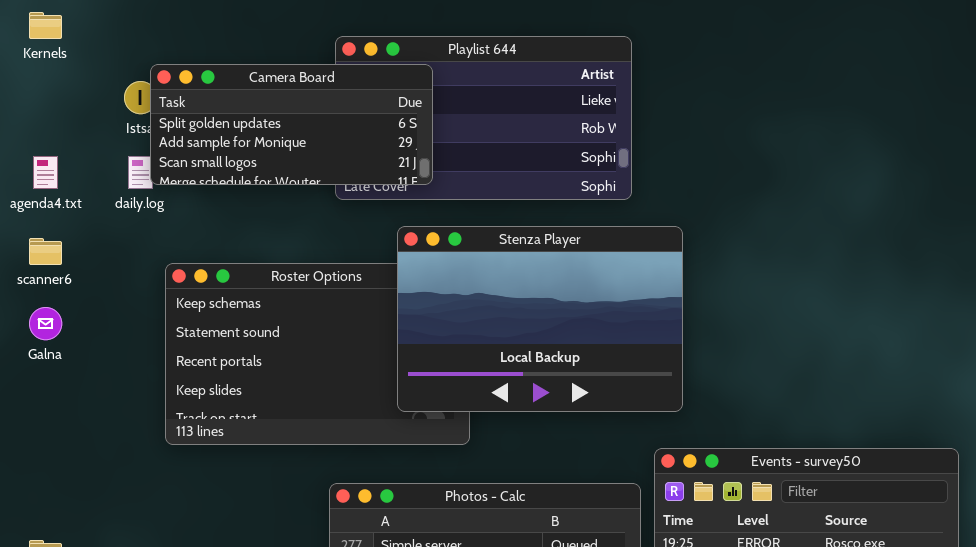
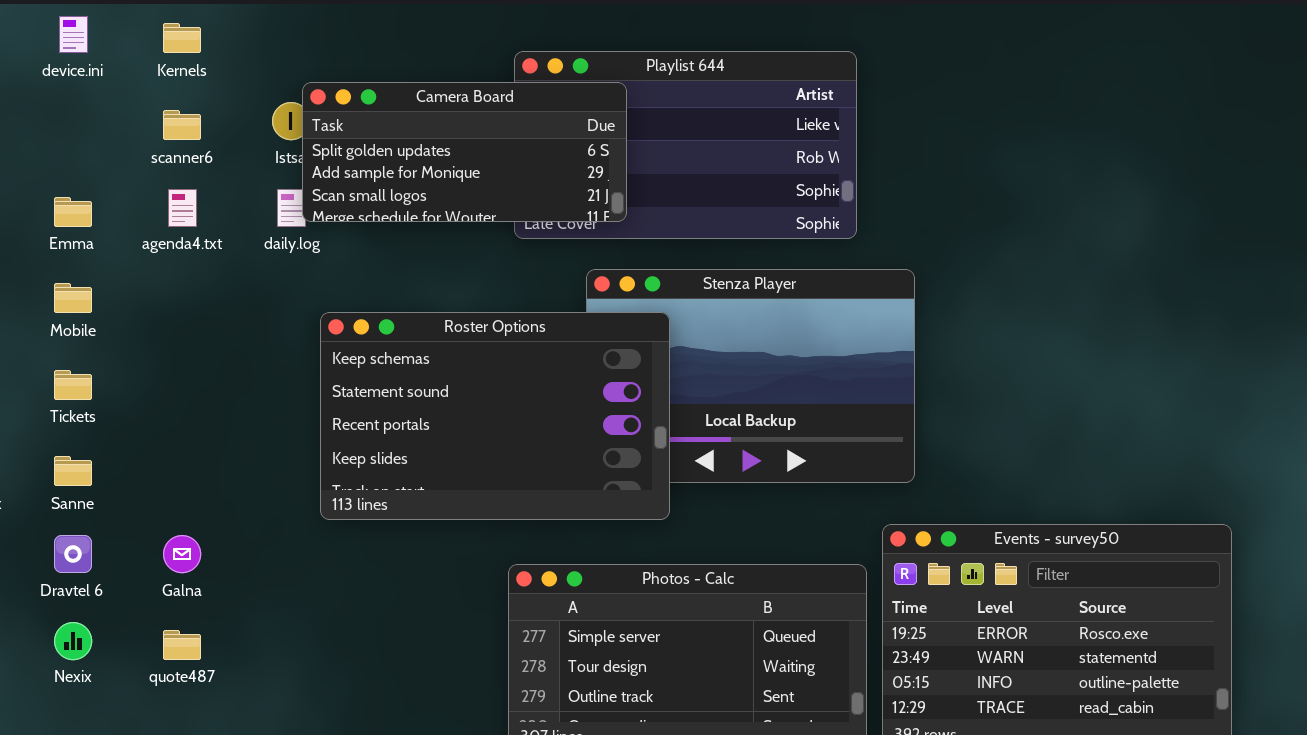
scanner6: [29,238,62,265] -> [163,110,201,140], moved
Roster Options: [165,263,470,445] -> [320,312,670,520], raised
Galna: [29,307,62,340] -> [163,535,201,573], moved

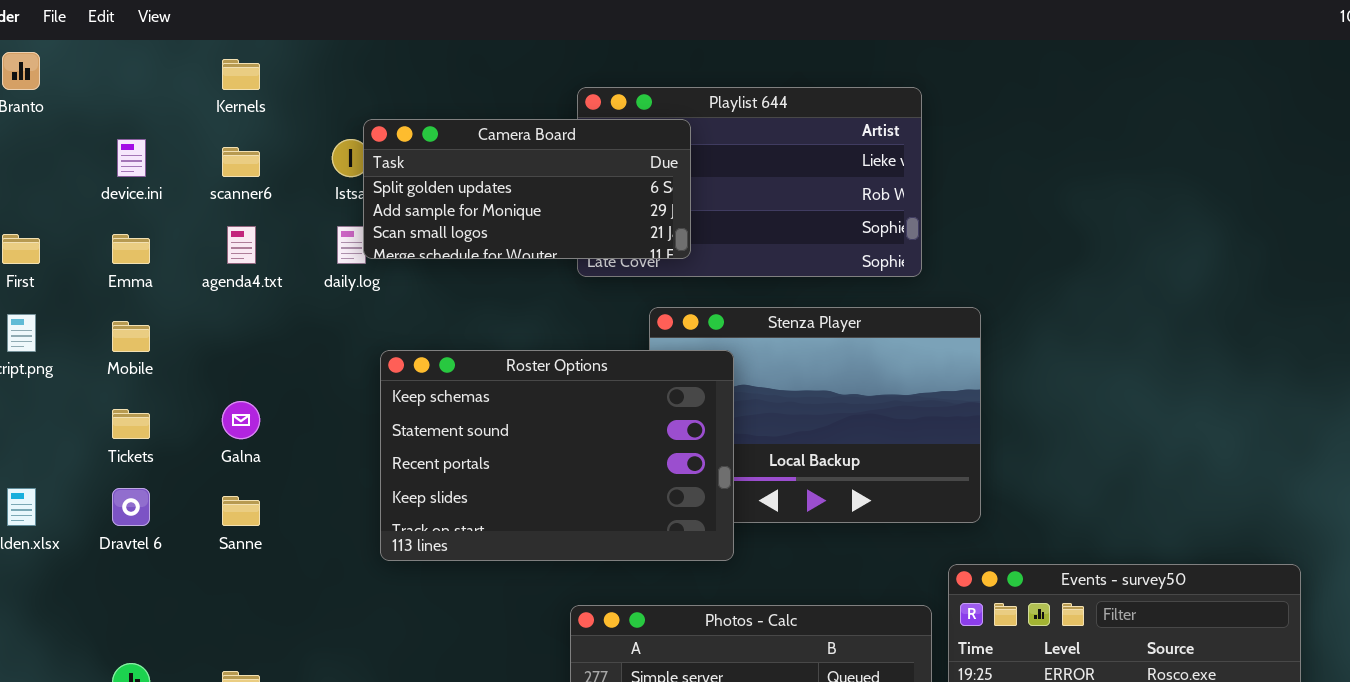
device.ini: [59,16,88,53] -> [117,139,146,177], moved
Sanne: [54,456,92,486] -> [222,496,260,526], moved
Dravtel 6: [54,535,92,573] -> [112,488,150,526], moved
Galna: [163,535,201,573] -> [222,401,260,439], moved

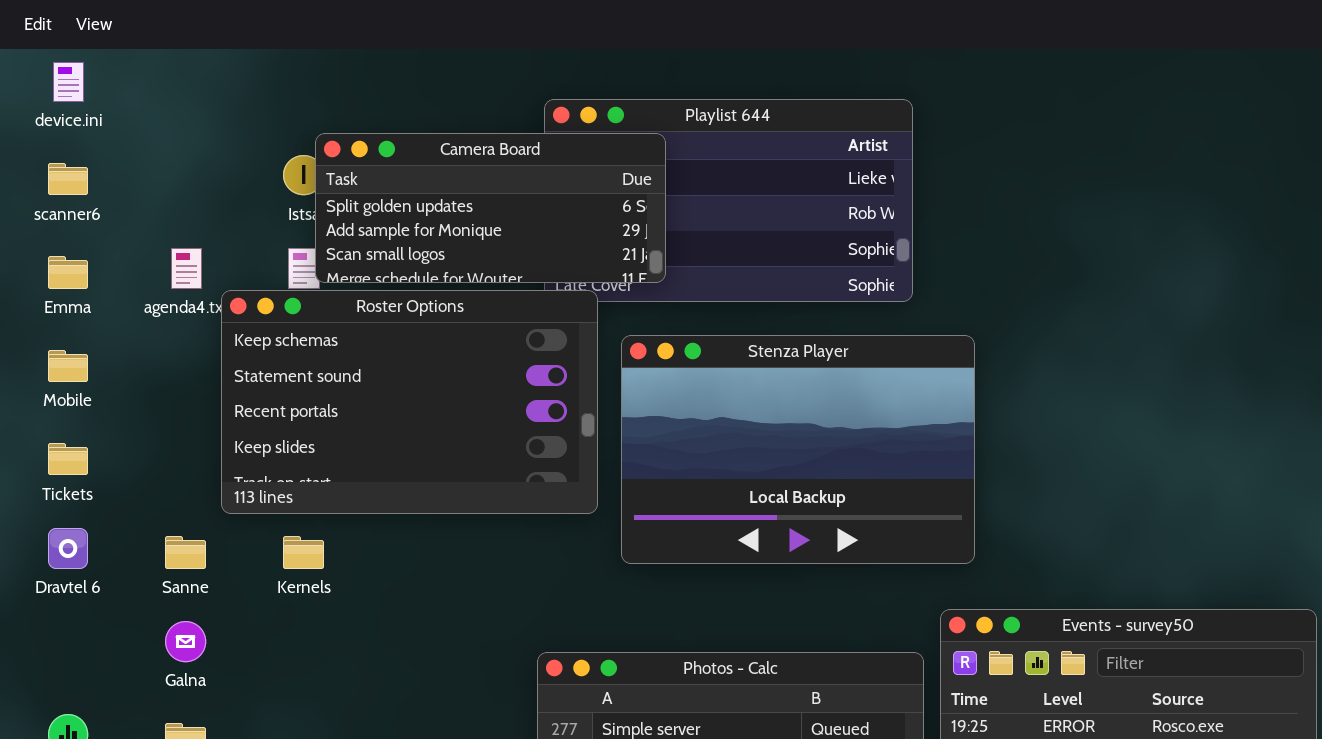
Kernels: [222,59,260,90] -> [283,536,324,569], moved
device.ini: [117,139,146,177] -> [53,62,84,102], moved
scanner6: [222,147,260,177] -> [48,163,88,195], moved
Roster Options: [380,350,734,561] -> [221,290,598,514], moved
Galna: [222,401,260,439] -> [165,621,206,662], moved

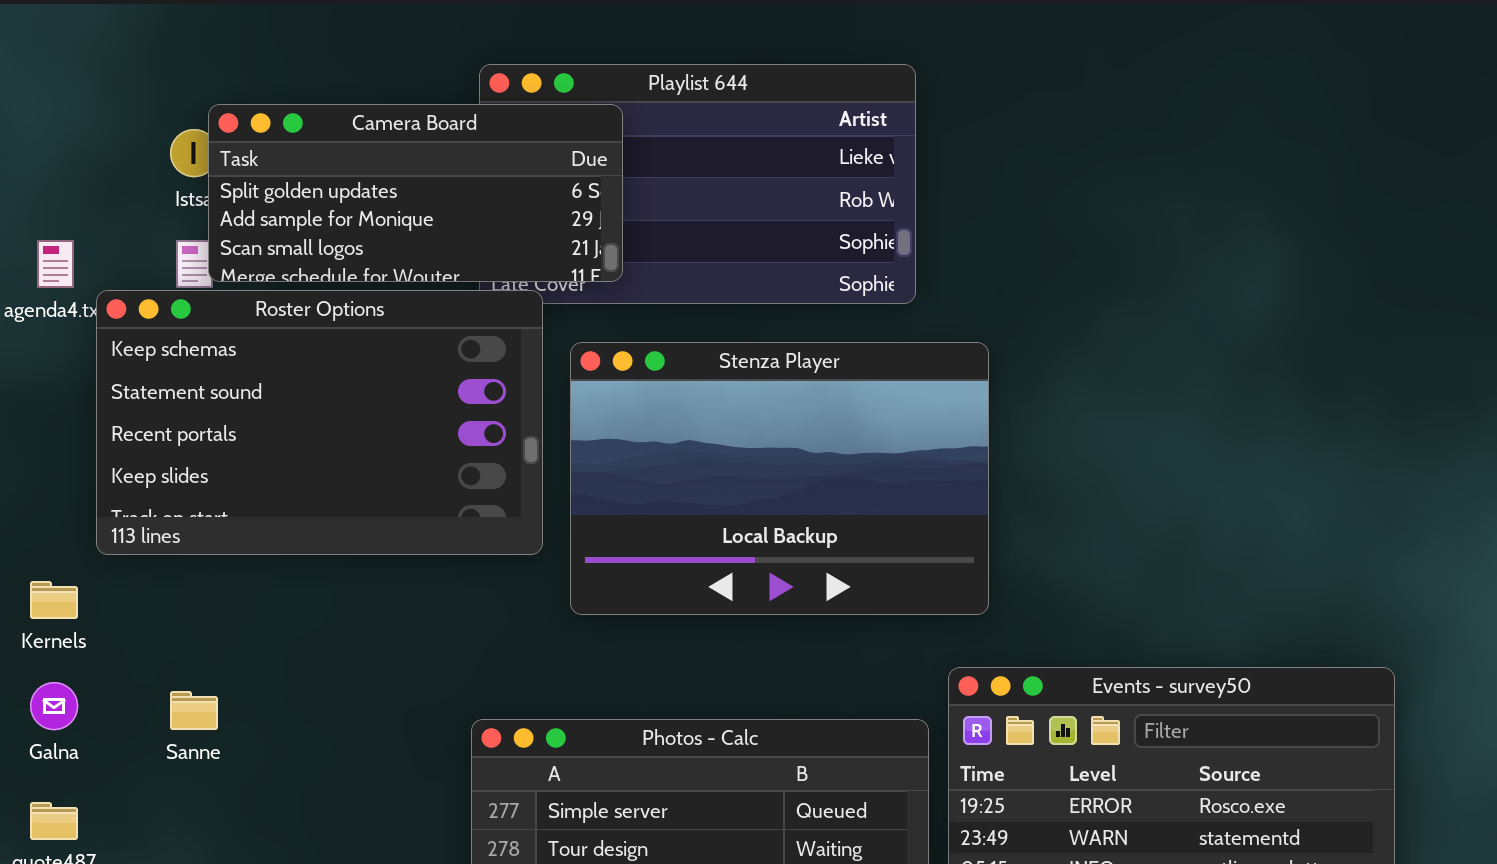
Sanne: [165,536,206,569] -> [170,691,218,730], moved
Kernels: [283,536,324,569] -> [30,581,78,619], moved

